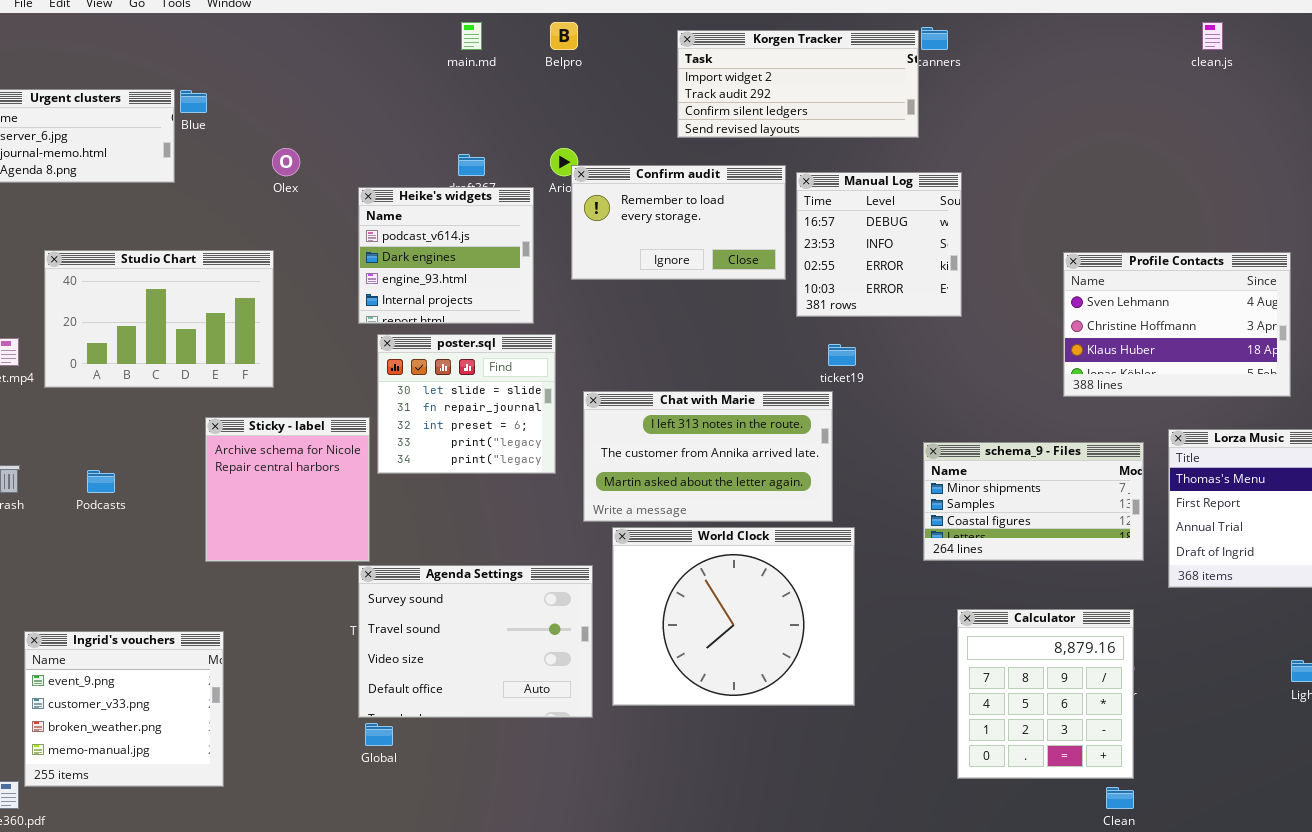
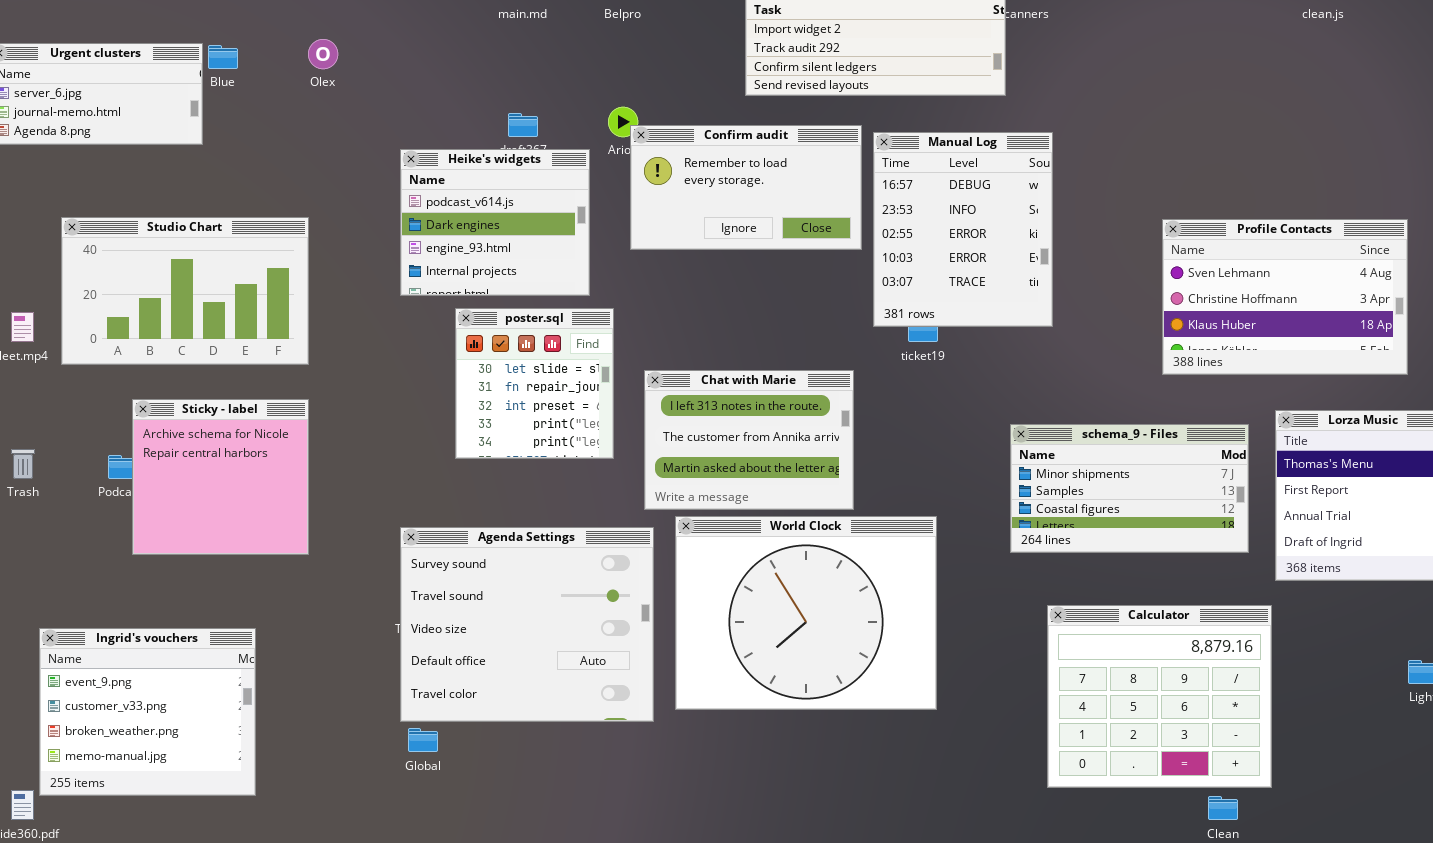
Olex: [272,148,300,176] -> [308,39,338,69], moved
Manual Log: [796,172,962,317] -> [873,132,1053,327], resized
poster.sql: [377,334,556,474] -> [455,308,614,459], resized
Chat with Marie: [583,391,833,522] -> [644,370,854,510], resized
Sticky - label: [205,417,370,562] -> [132,399,309,555], moved
Agenda Settings: [358,565,593,718] -> [400,527,654,722], resized
Calculator: [957,609,1134,779] -> [1047,605,1272,788], resized

